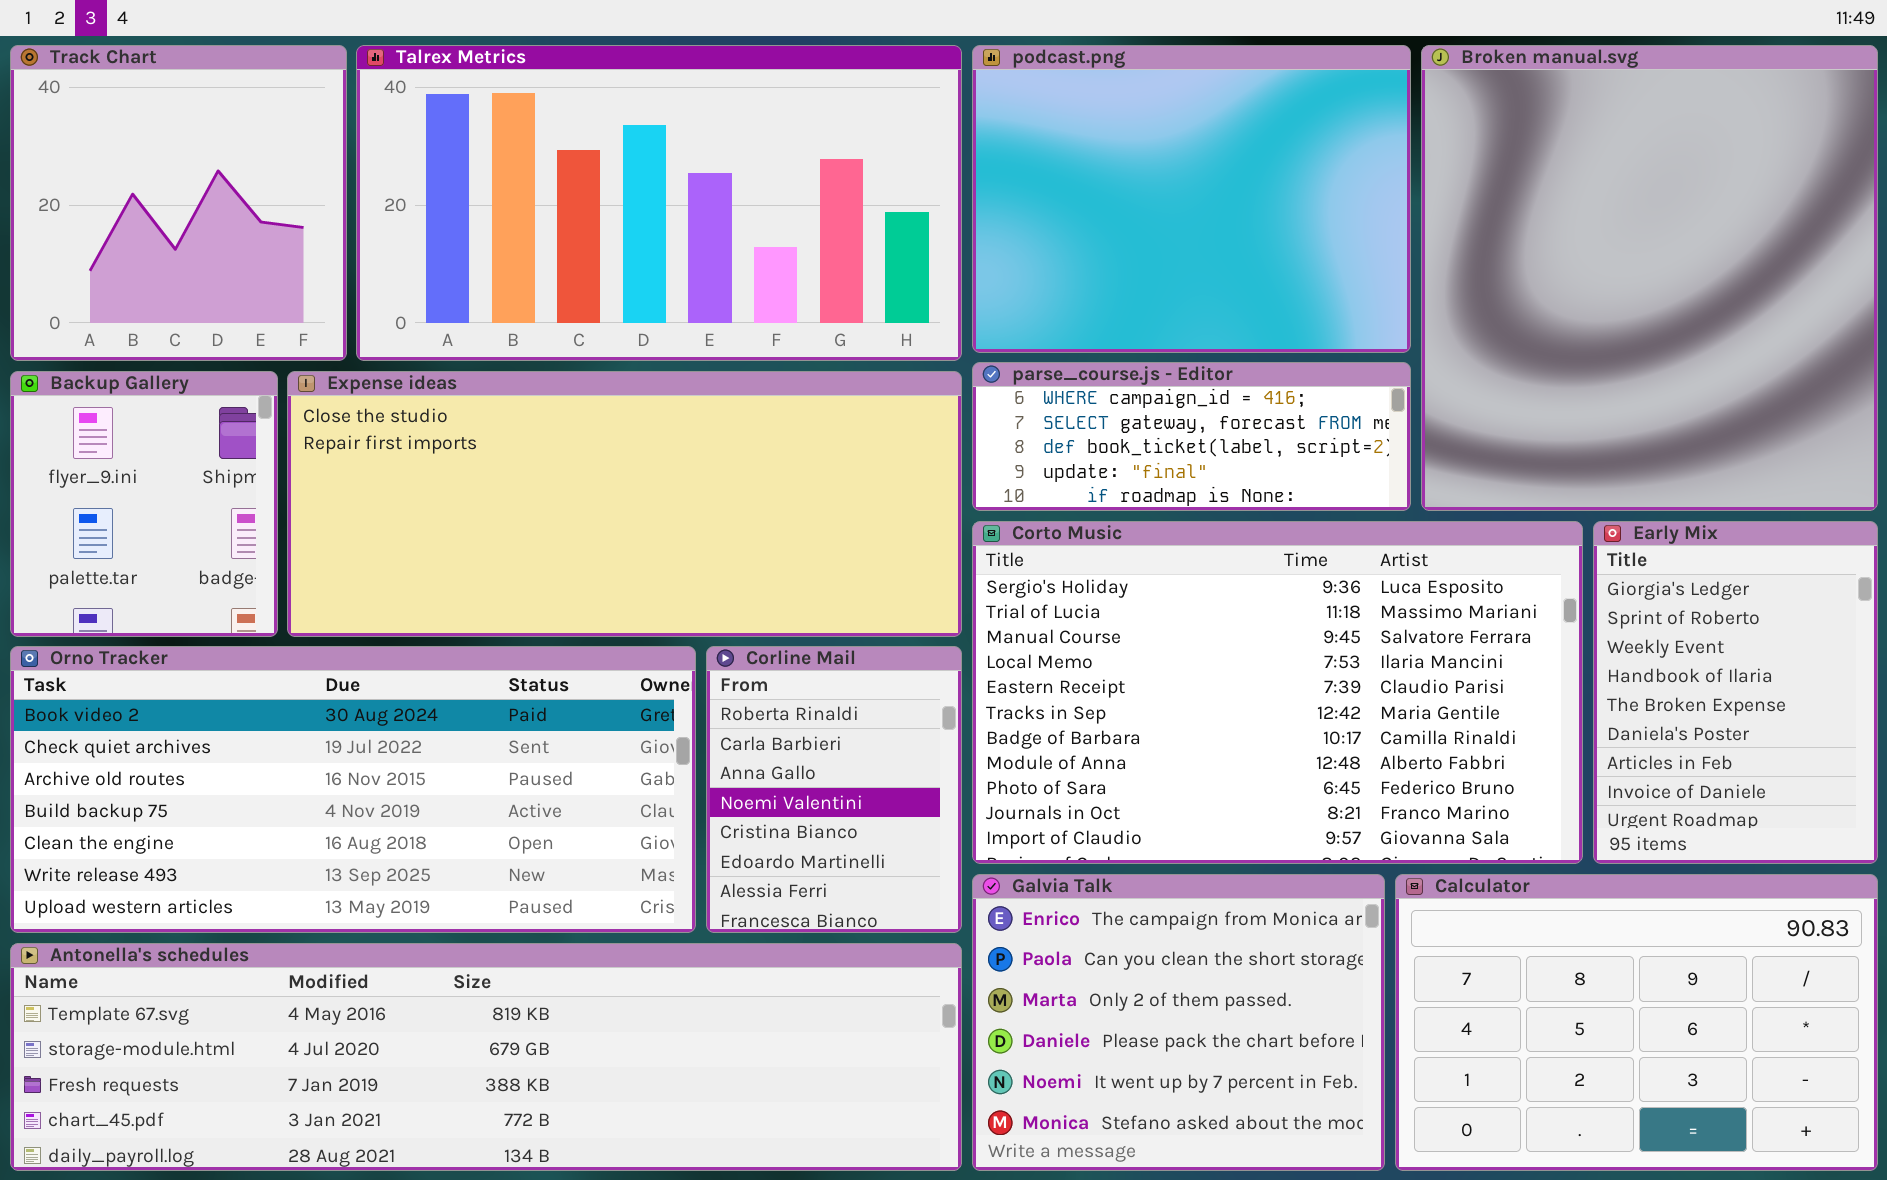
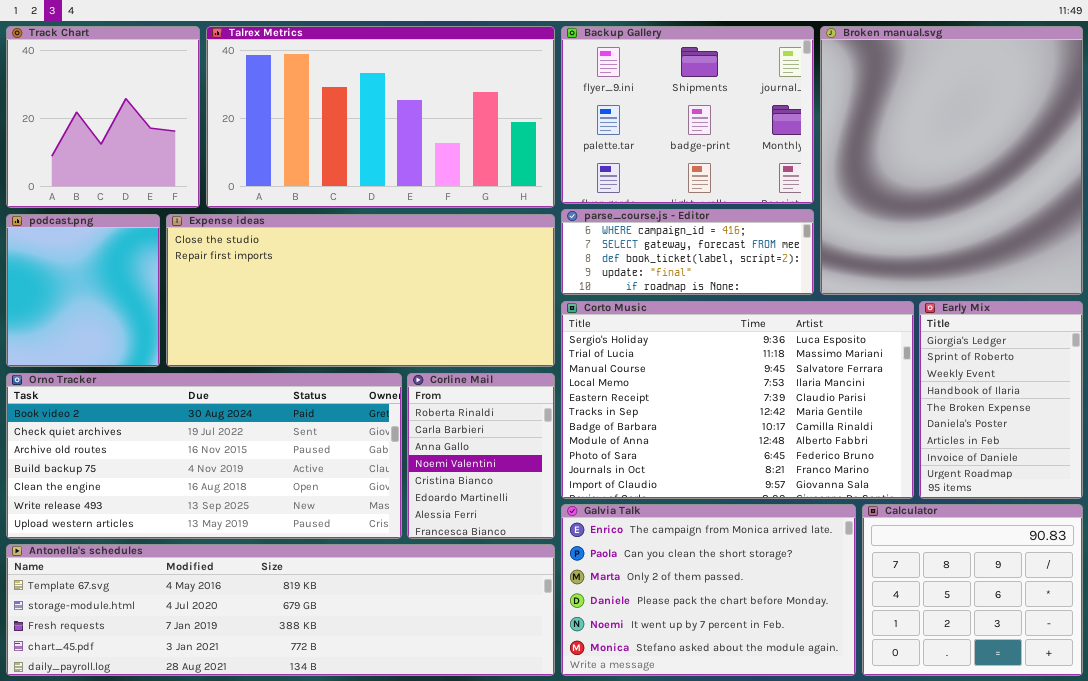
podcast.png: [972,45,1411,353] -> [6,214,160,367], moved, resized
Backup Gallery: [10,371,278,637] -> [561,26,814,204], moved, resized
Galvia Talk: [972,874,1385,1171] -> [561,504,856,676], resized
Calculator: [1395,874,1878,1171] -> [862,504,1083,676], resized

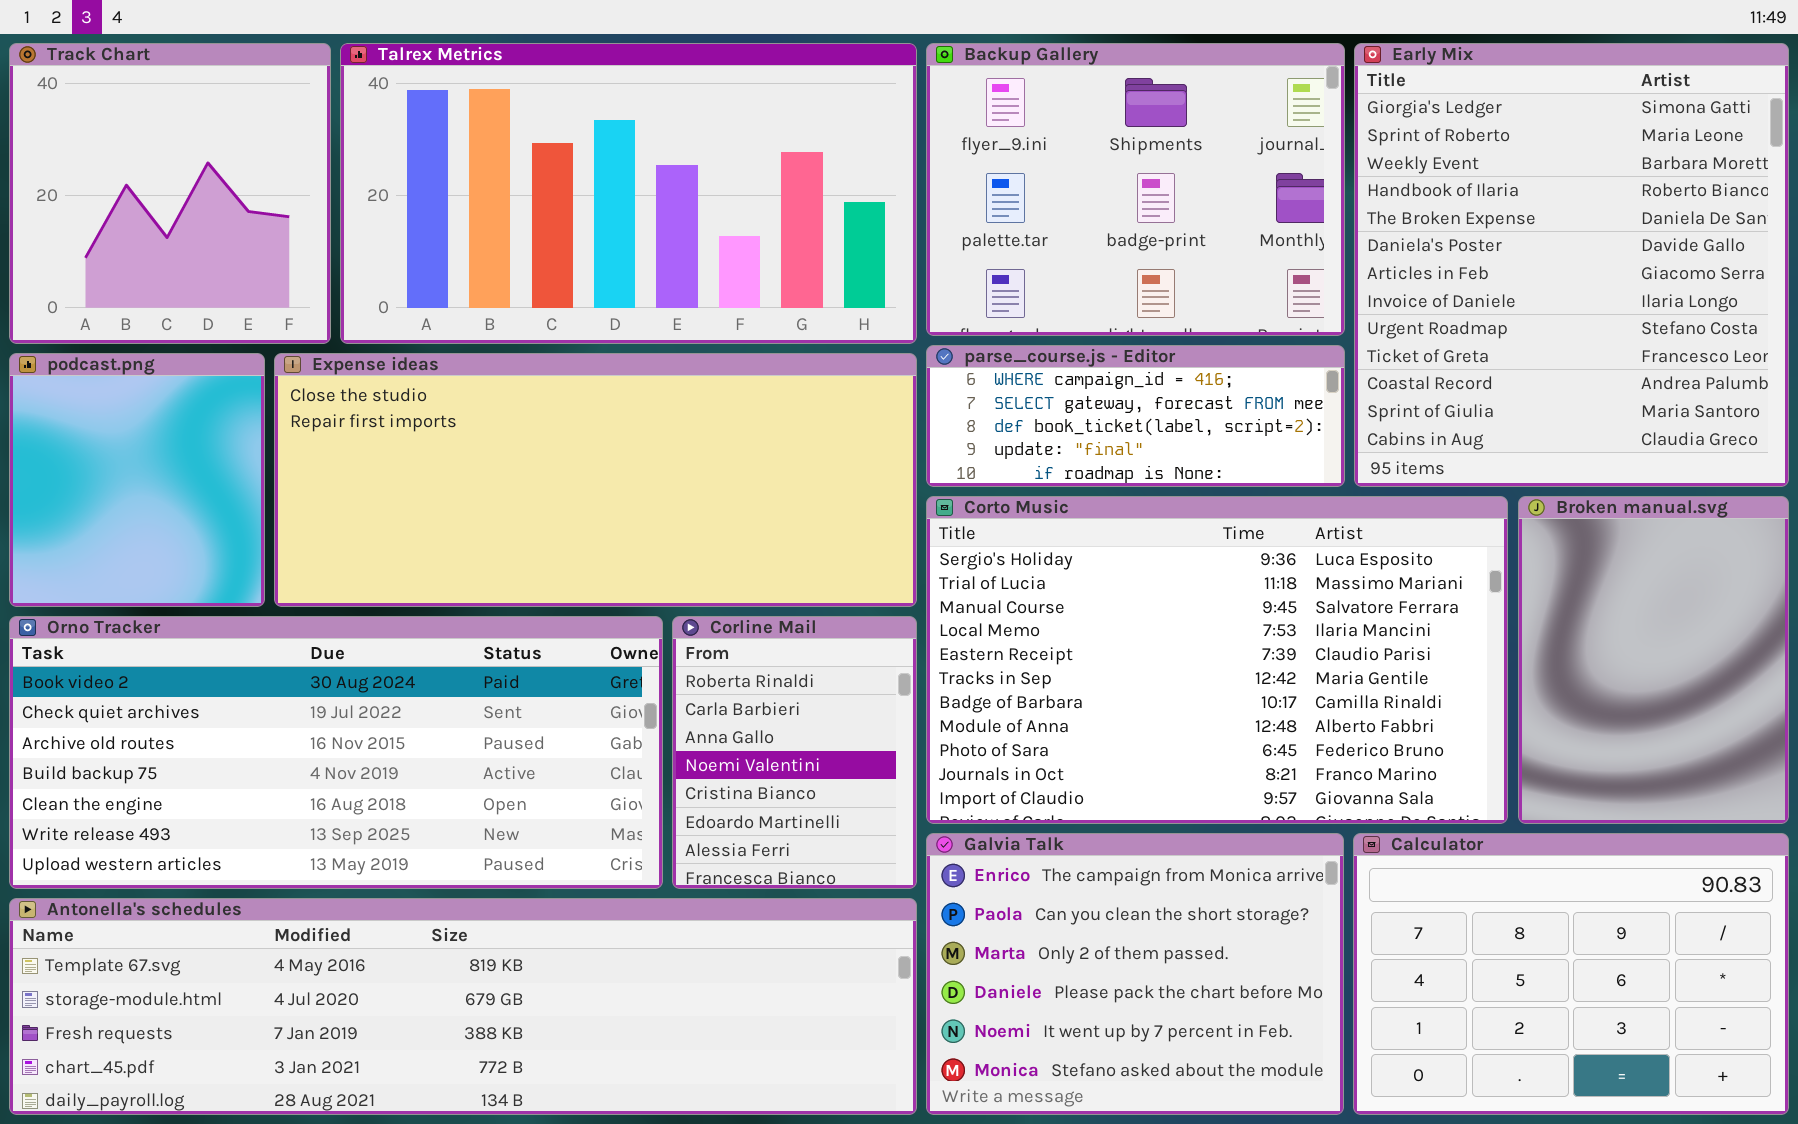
Broken manual.svg: [820,26,1083,295] -> [1518,496,1789,824], moved, resized
Early Mix: [919,301,1083,499] -> [1354,43,1789,487], moved, resized
Galvia Talk: [561,504,856,676] -> [926,833,1344,1115], resized
Calculator: [862,504,1083,676] -> [1353,833,1789,1115], resized

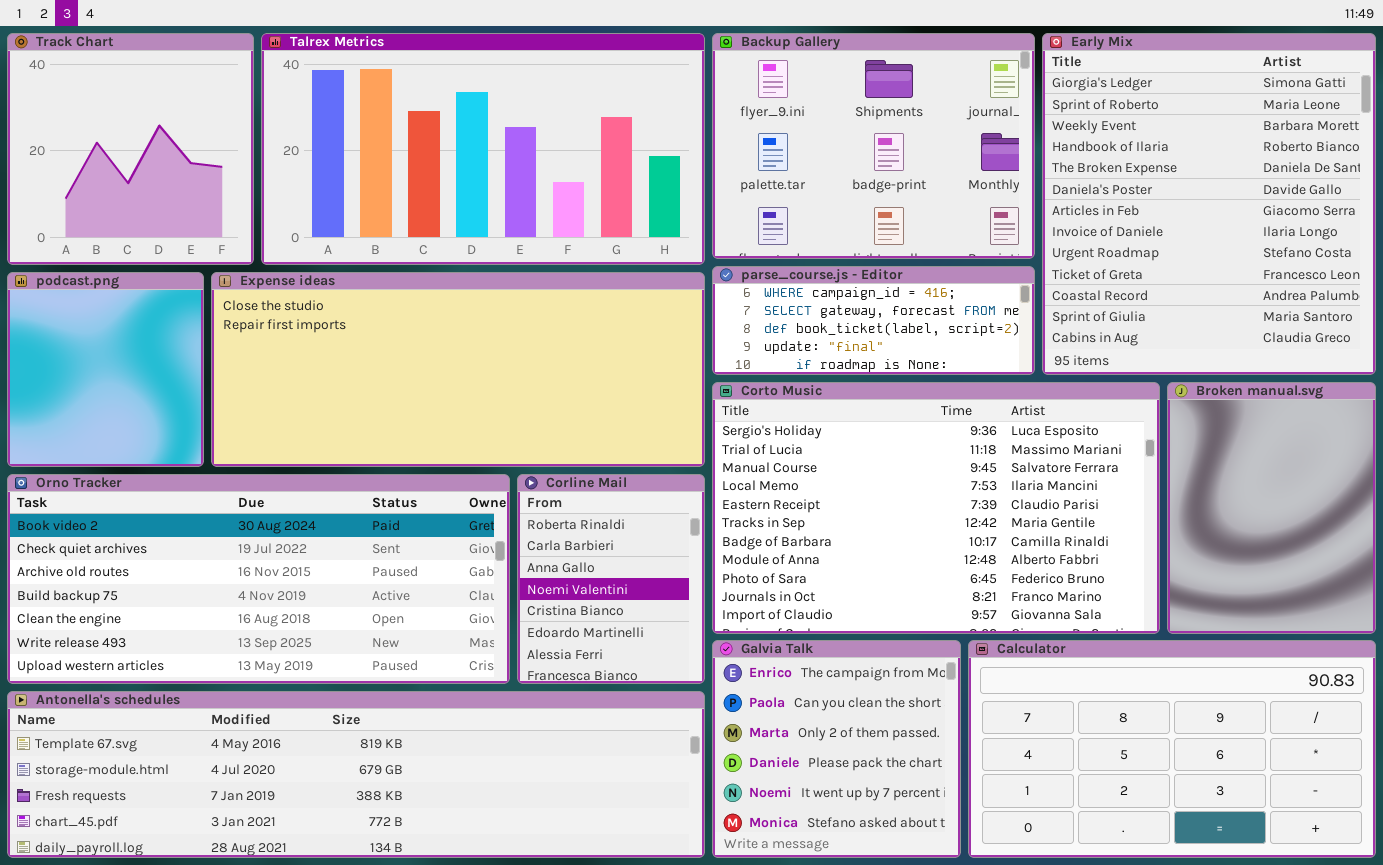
Galvia Talk: [926,833,1344,1115] -> [712,640,961,858], resized
Calculator: [1353,833,1789,1115] -> [968,640,1376,858], resized

